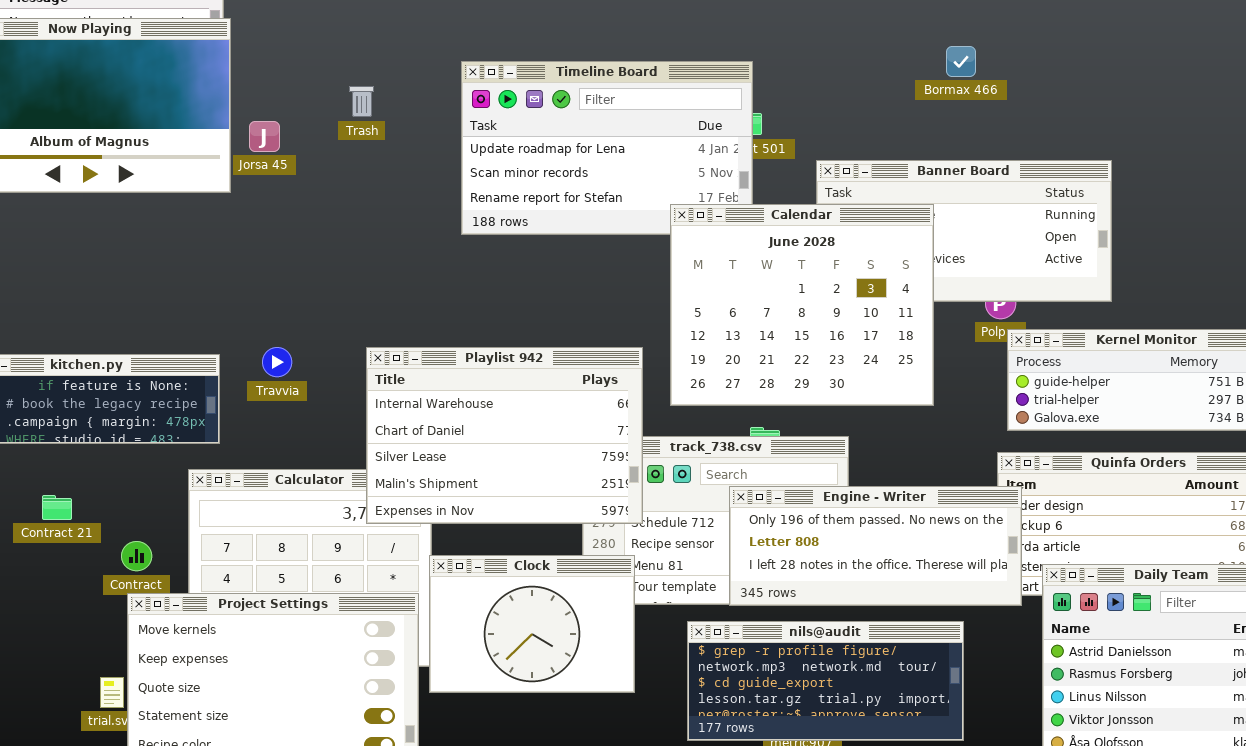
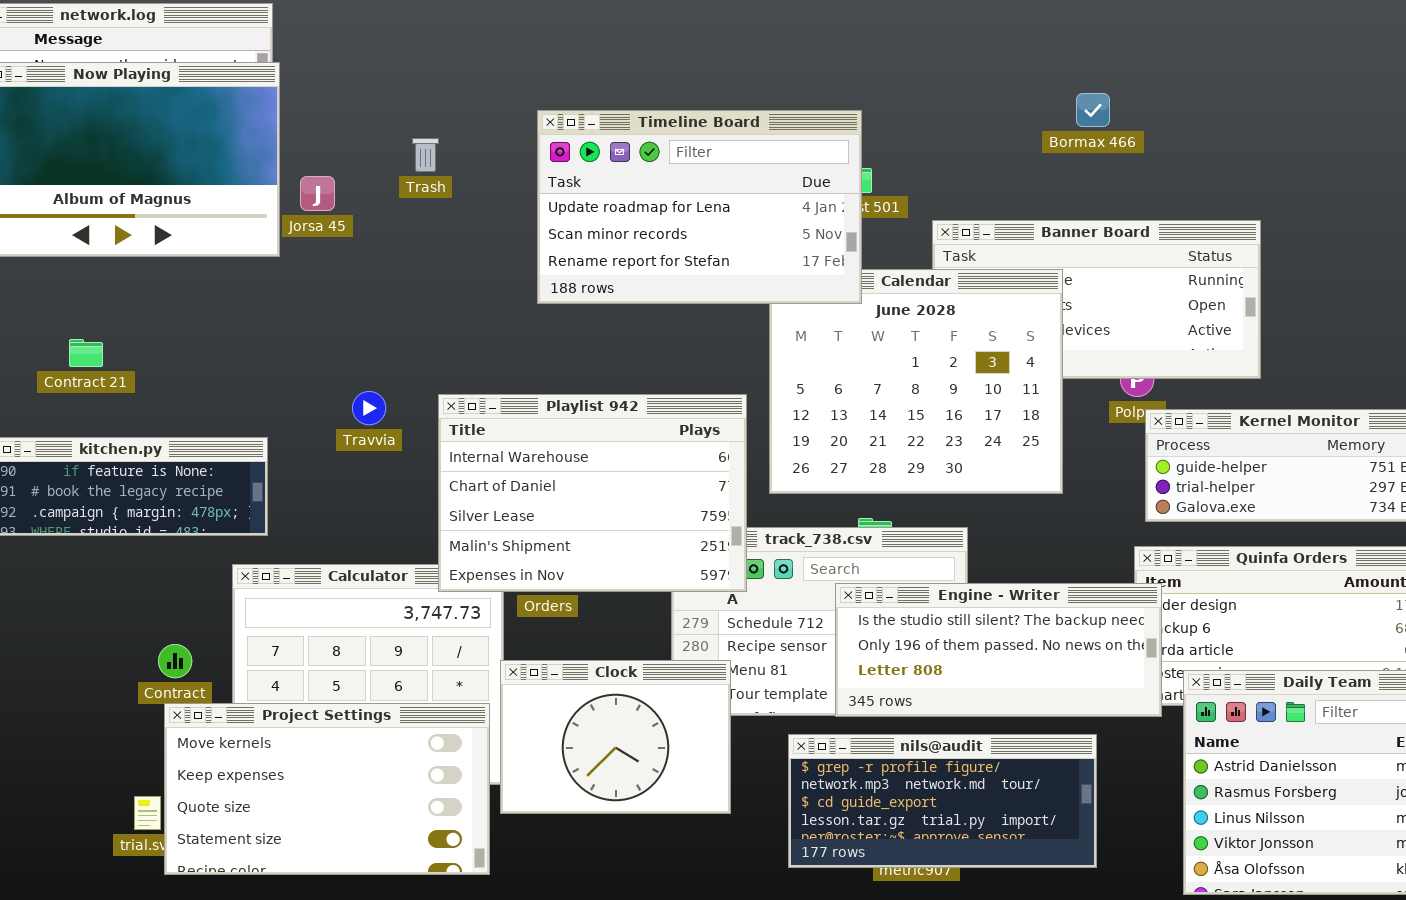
Timeline Board: [461,61,753,235] -> [537,110,862,304], raised
Travvia: [262,347,292,377] -> [352,391,386,425], moved
Playlist 942: [366,347,643,524] -> [438,394,747,592], moved
Engine - Writer: [729,486,1022,606] -> [835,583,1162,717], scrolled up 1 row
Contract 21: [42,495,72,520] -> [69,339,103,367], moved

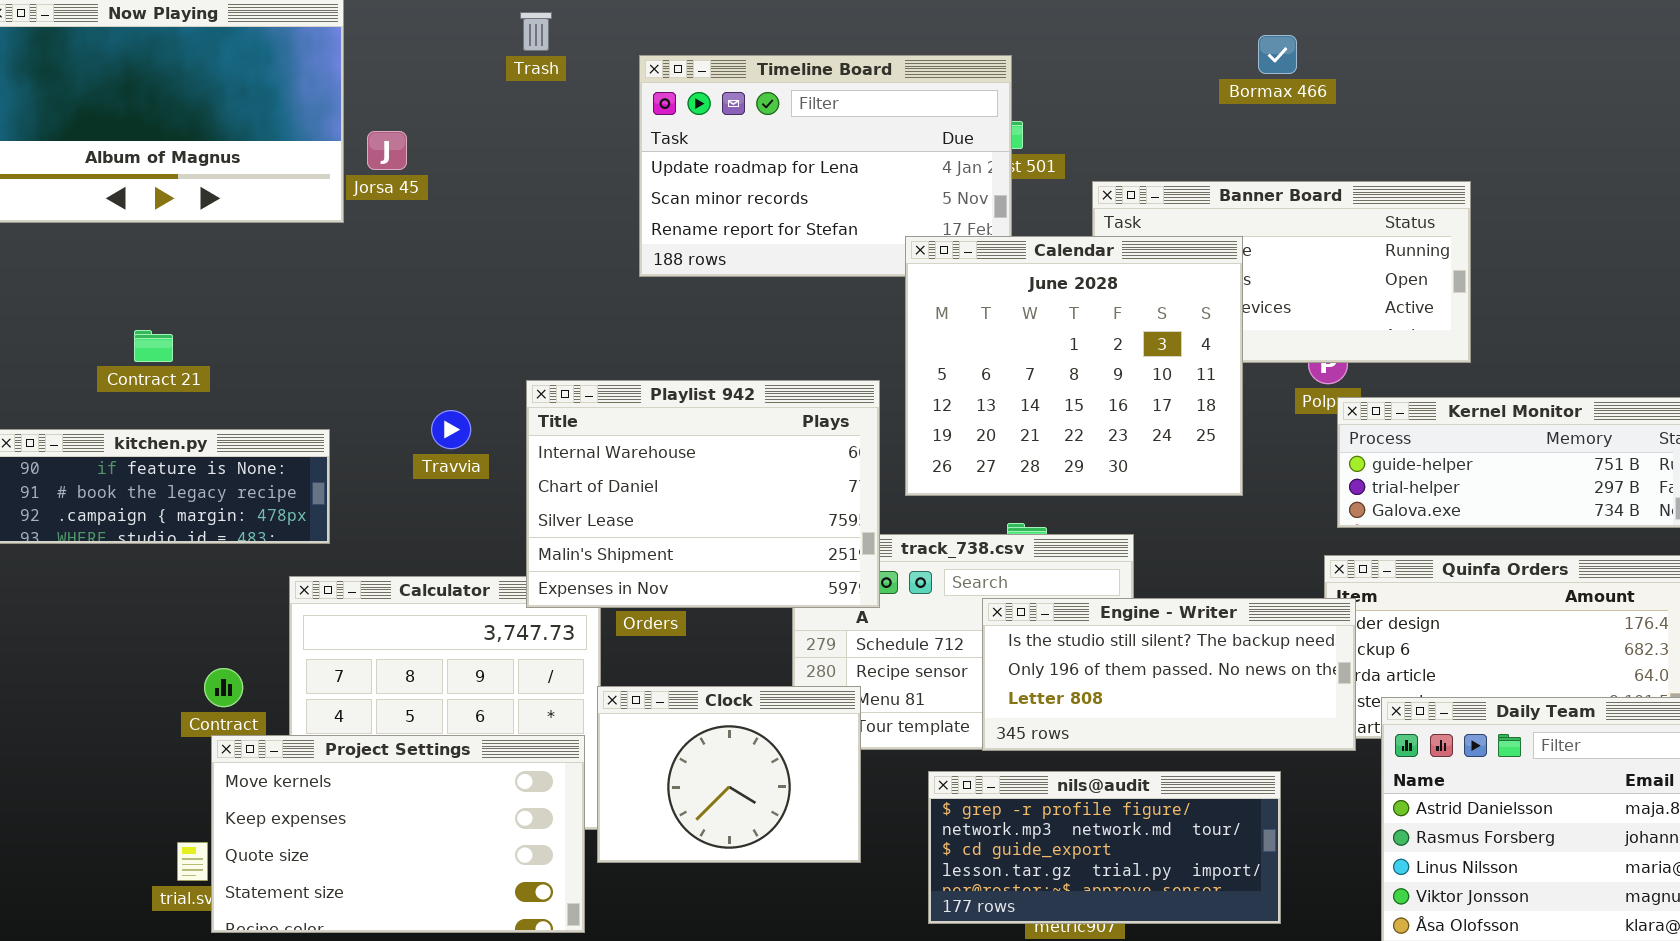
Trash: [412,138,439,172] -> [520,12,552,51], moved
Calendar: [769,269,1063,494] -> [905,236,1243,496], raised
Contract 21: [69,339,103,367] -> [134,330,173,362], moved
Travvia: [352,391,386,425] -> [431,410,471,449], moved

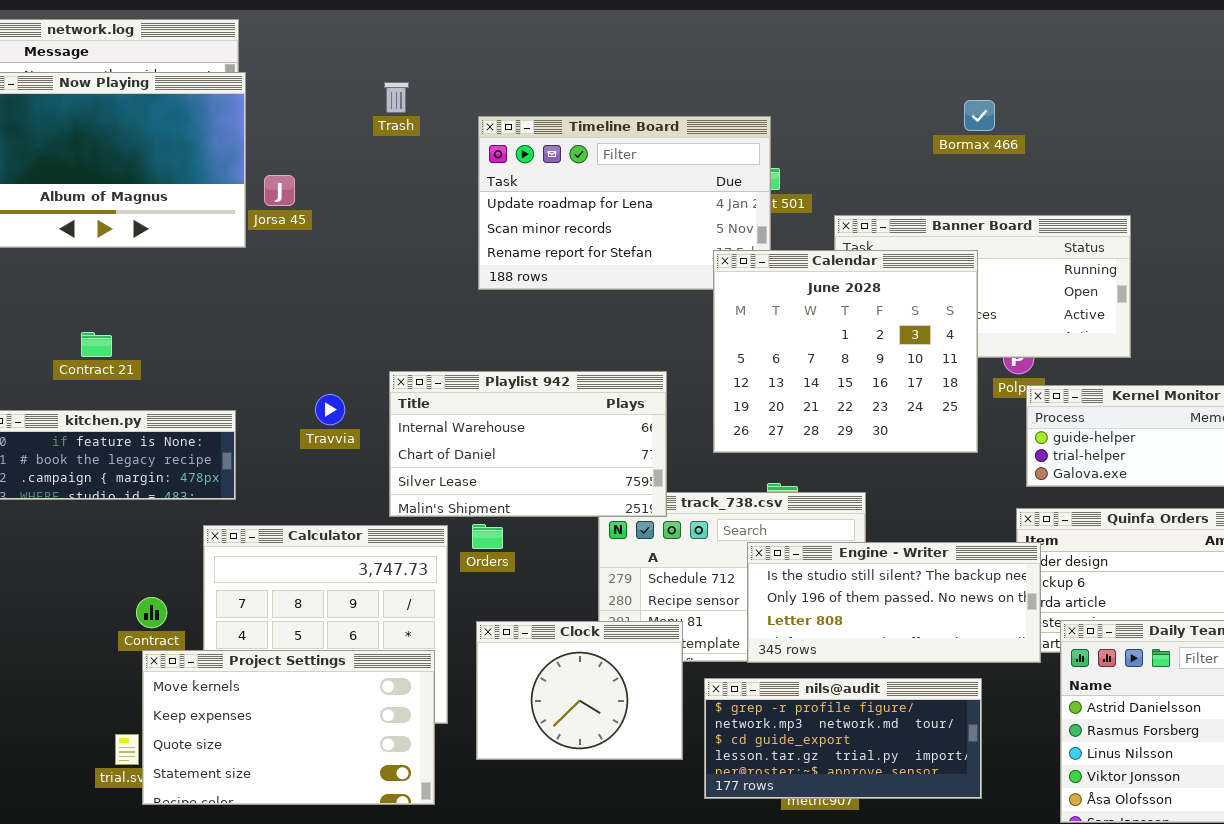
Calendar: [905,236,1243,496] -> [713,250,978,453], moved
Playlist 942: [526,380,880,608] -> [389,371,667,517], resized
Clock: [597,686,861,863] -> [476,621,683,760], moved

